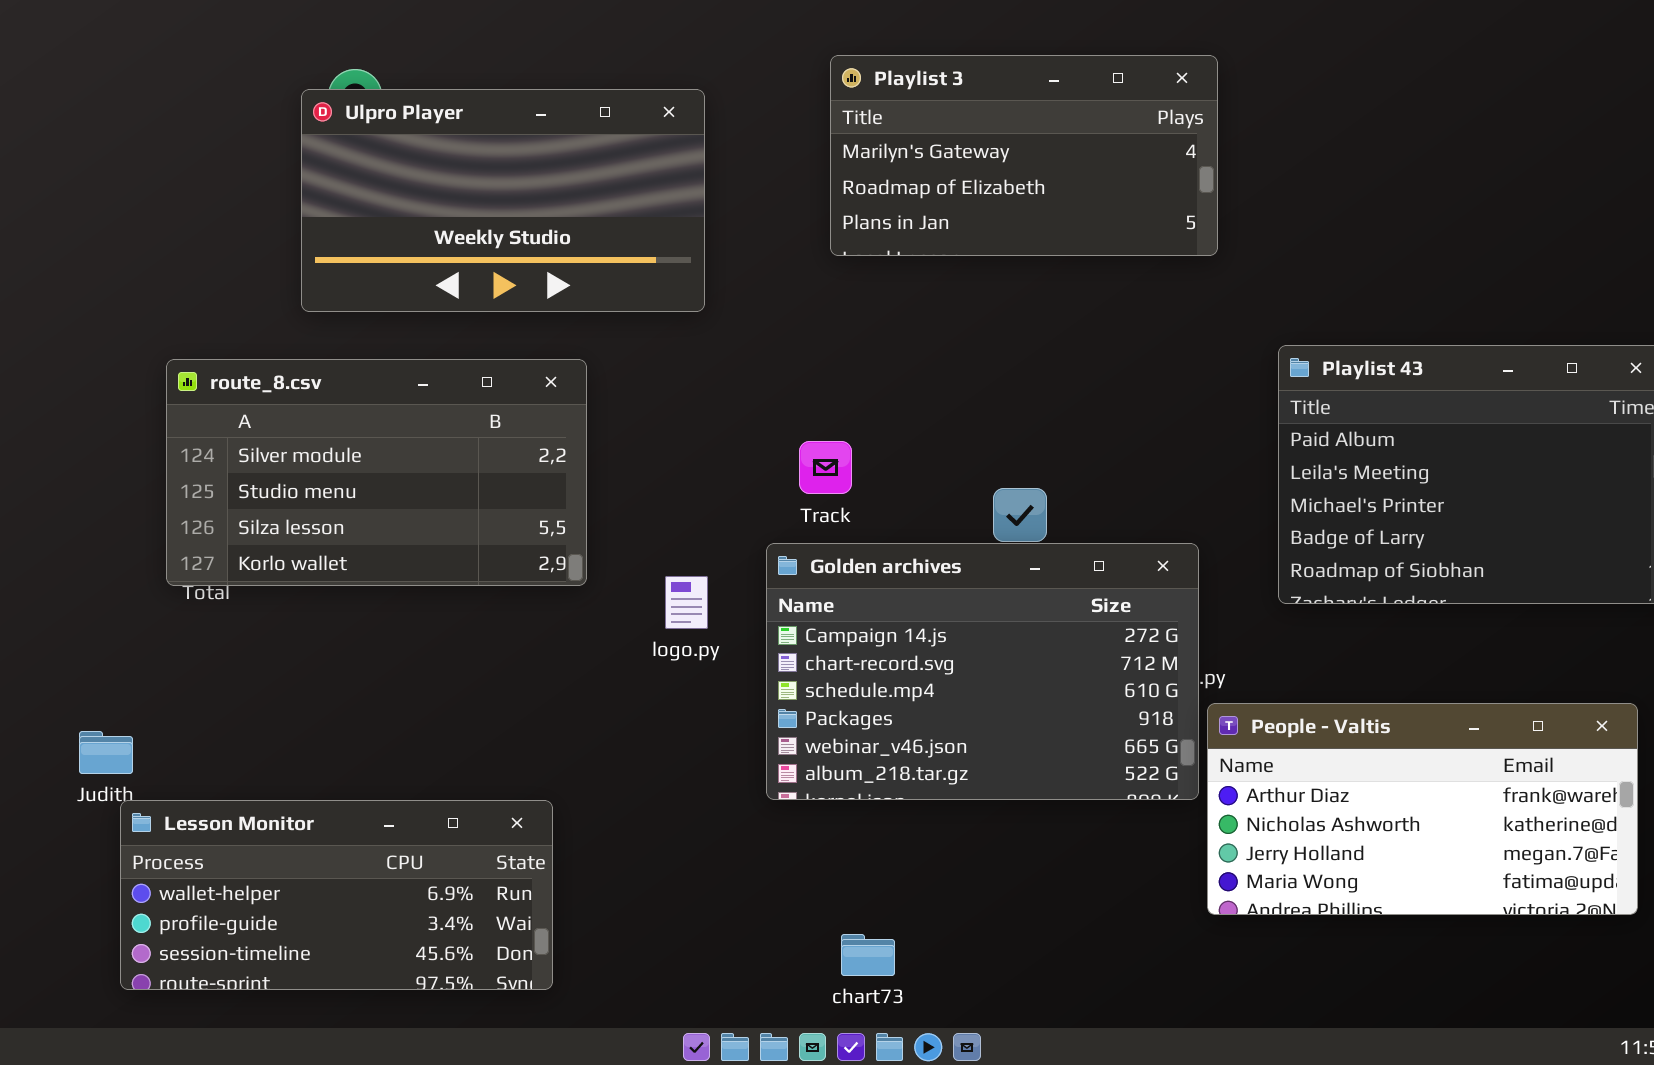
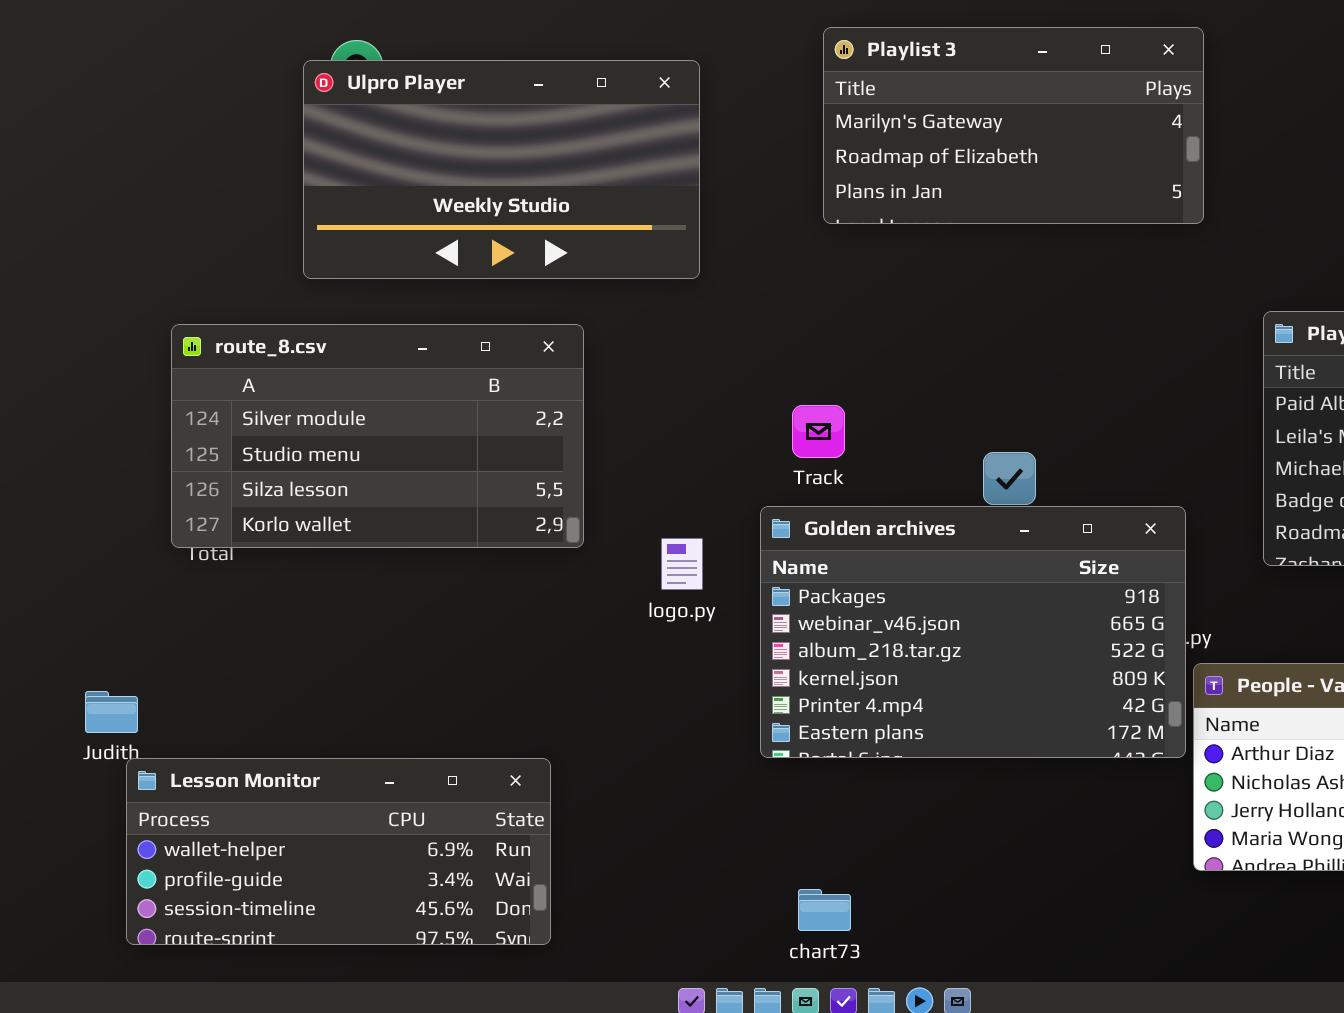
Golden archives: [766,543,1199,800] -> [760,506,1186,758], scrolled down 3 rows
chart73: [841,934,895,976] -> [798,889,851,931], moved

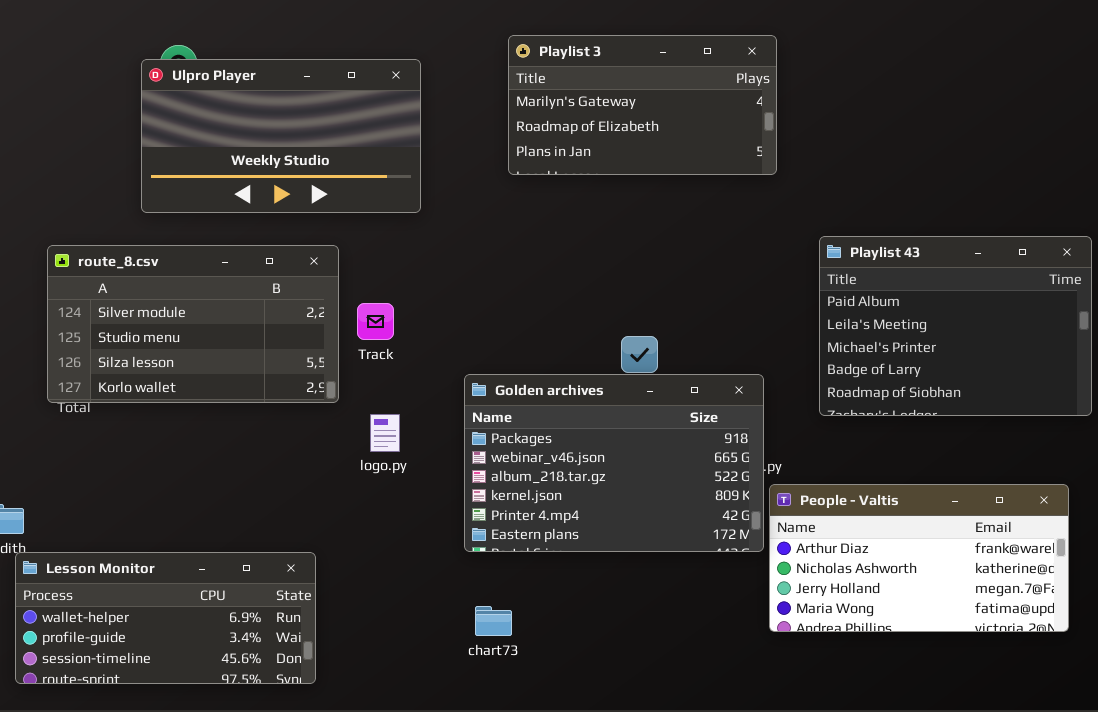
Track: [792,405,845,458] -> [357,303,394,340], moved
logo.py: [661,538,703,590] -> [370,414,400,452], moved
chart73: [798,889,851,931] -> [475,606,512,636], moved

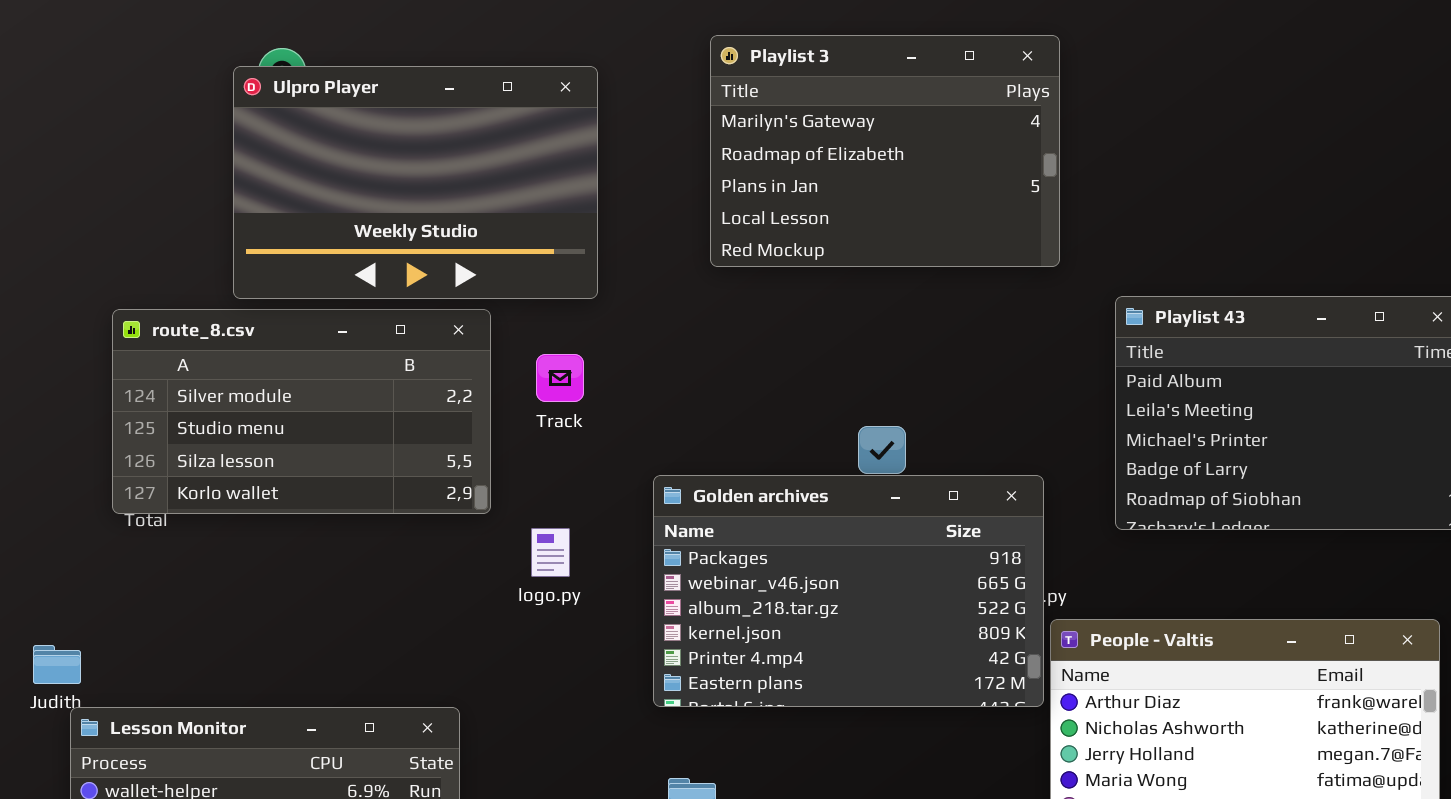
Playlist 3: [508,35,777,175] -> [710,35,1060,267], resized
Ulpro Player: [141,59,421,213] -> [233,66,598,299], resized
Track: [357,303,394,340] -> [536,354,584,402], moved

